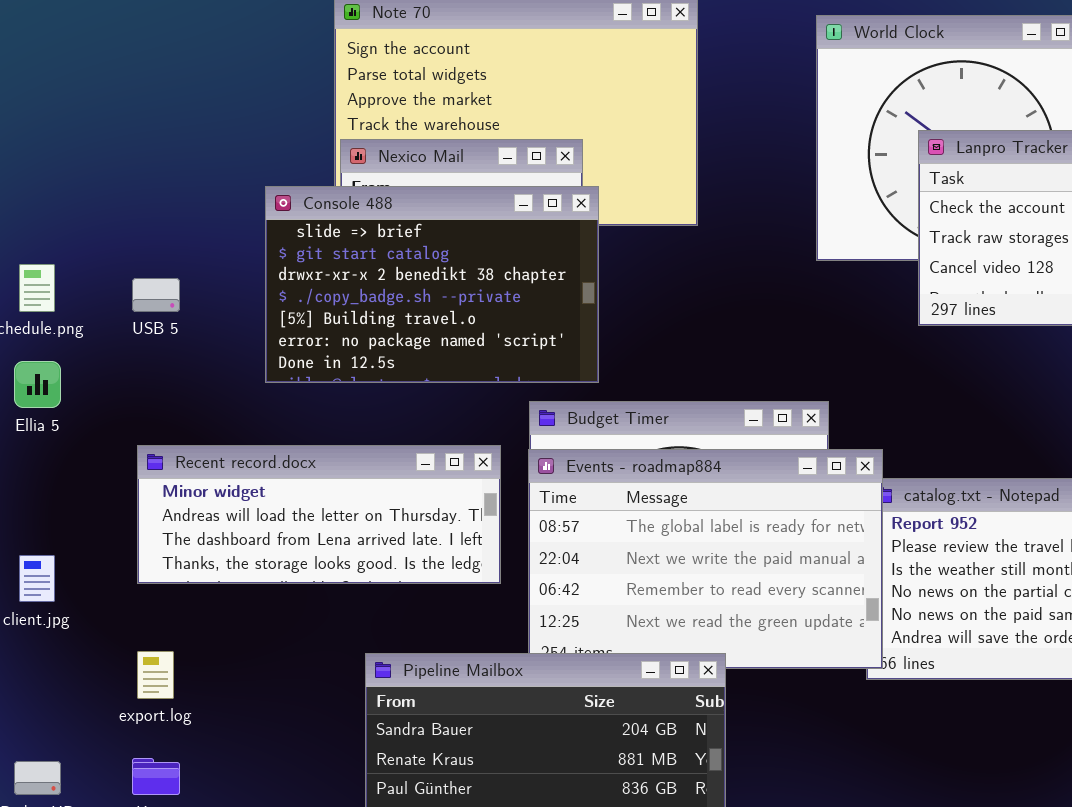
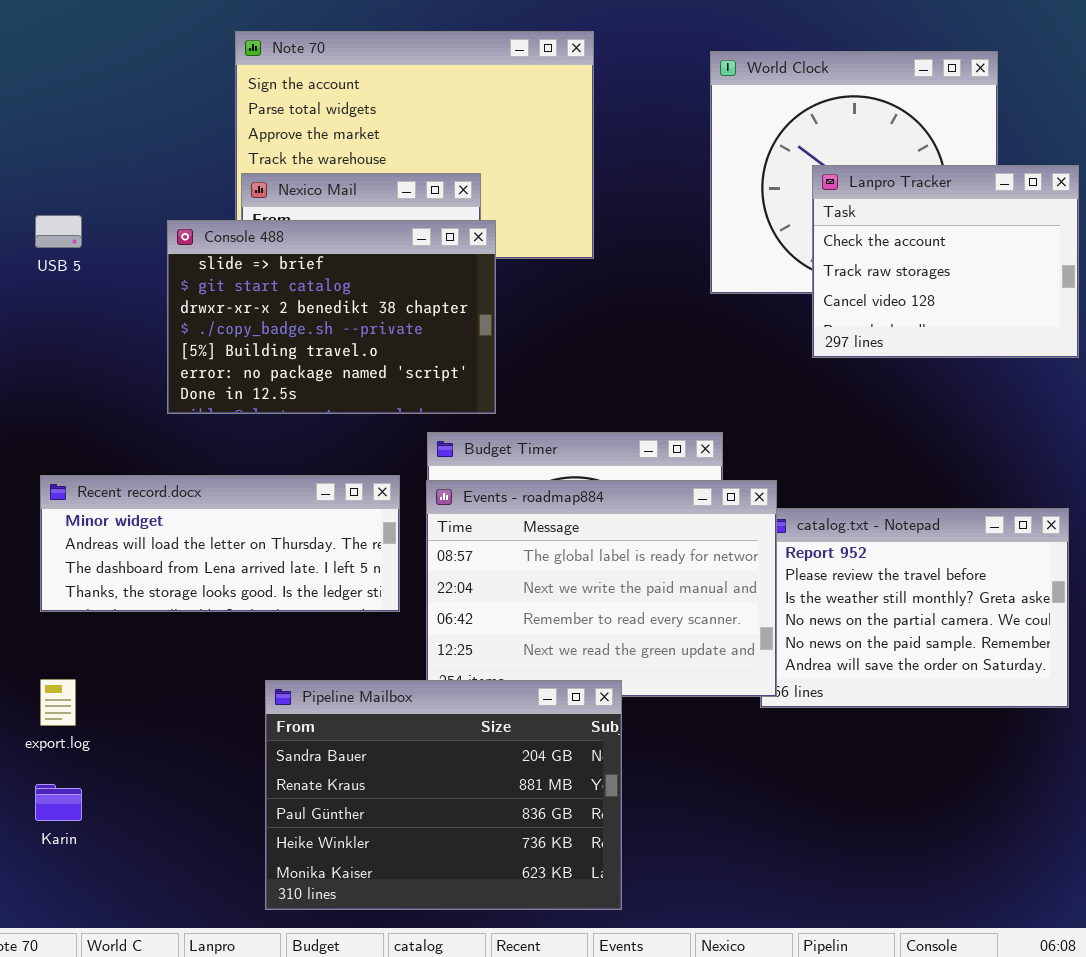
USB 5: [132,278,180,312] -> [35,215,82,248], moved

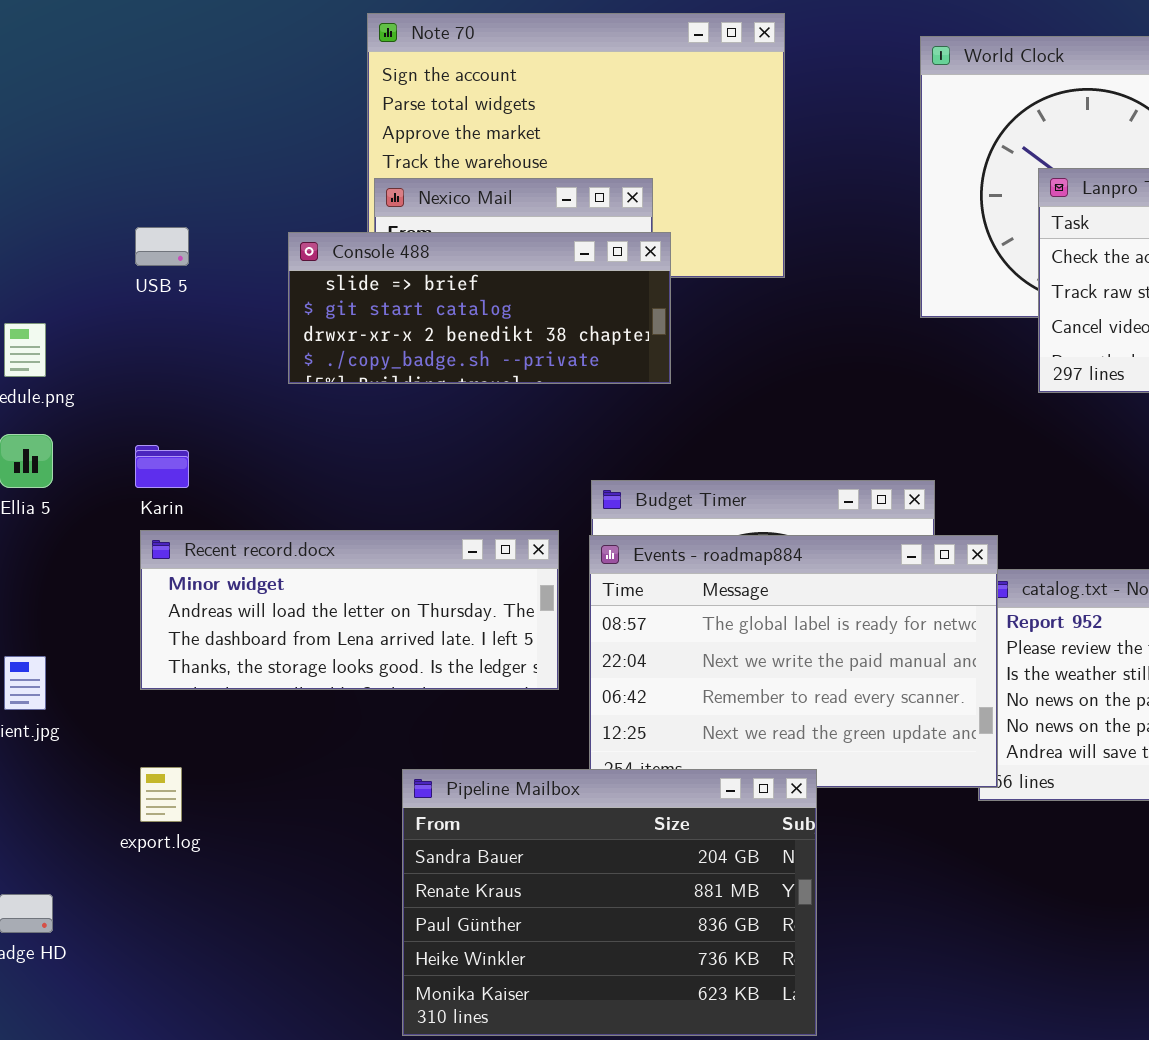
Console 488: [167,220,496,414] -> [288,232,671,384], resized
Karin: [35,784,82,821] -> [135,445,189,488], moved

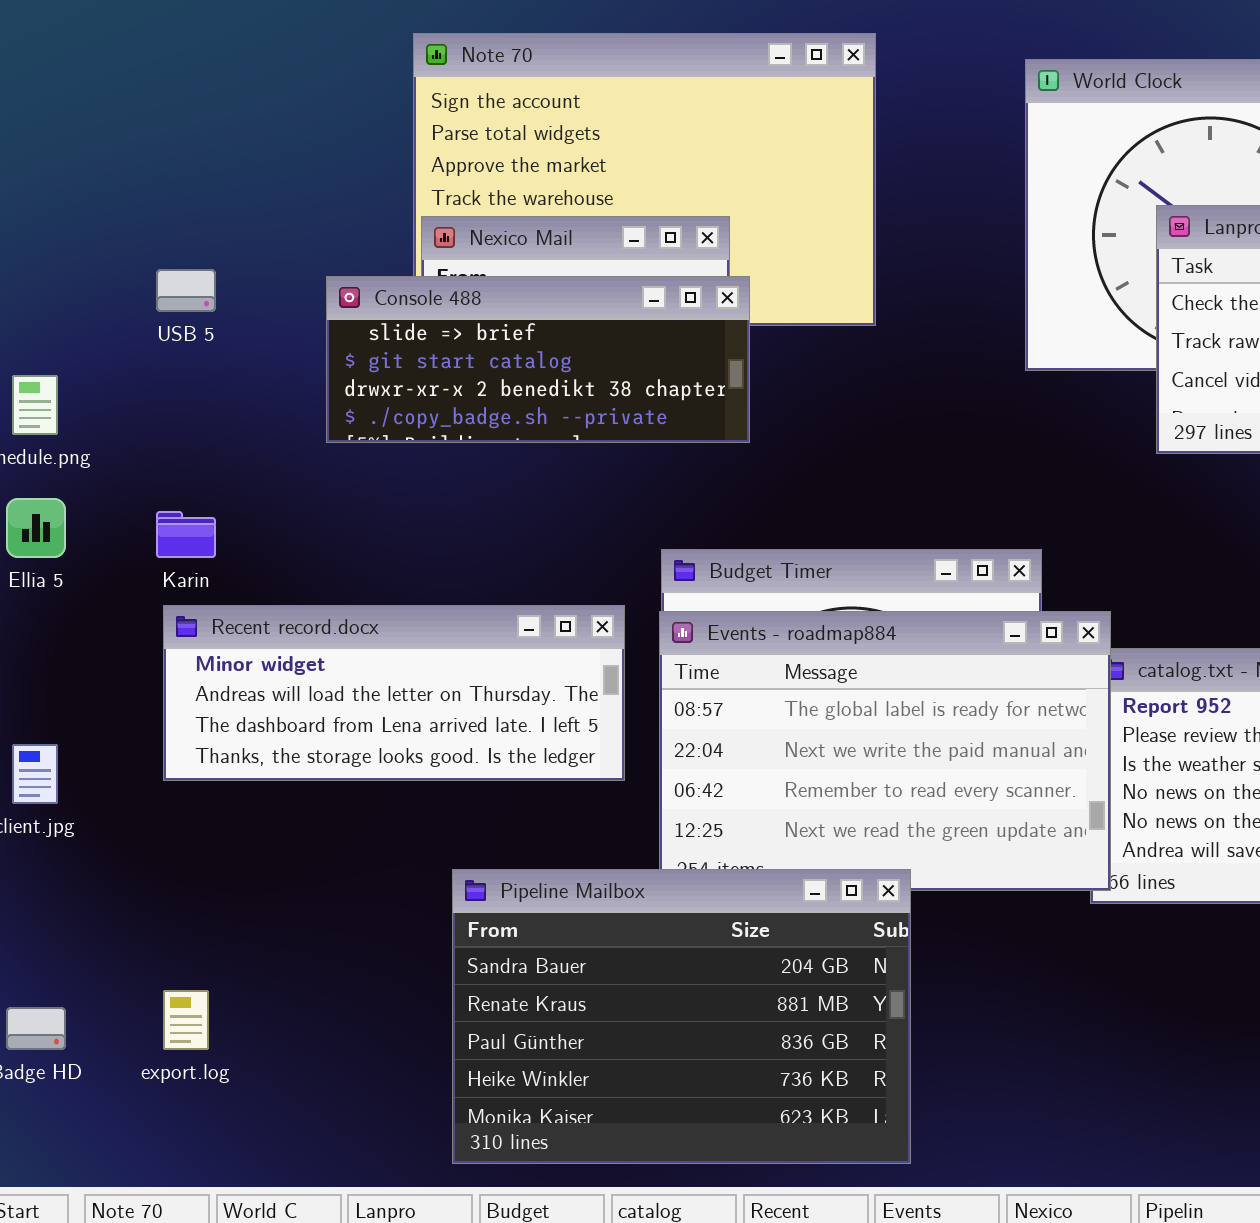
export.log: [140,767,182,822] -> [163,990,209,1050], moved

